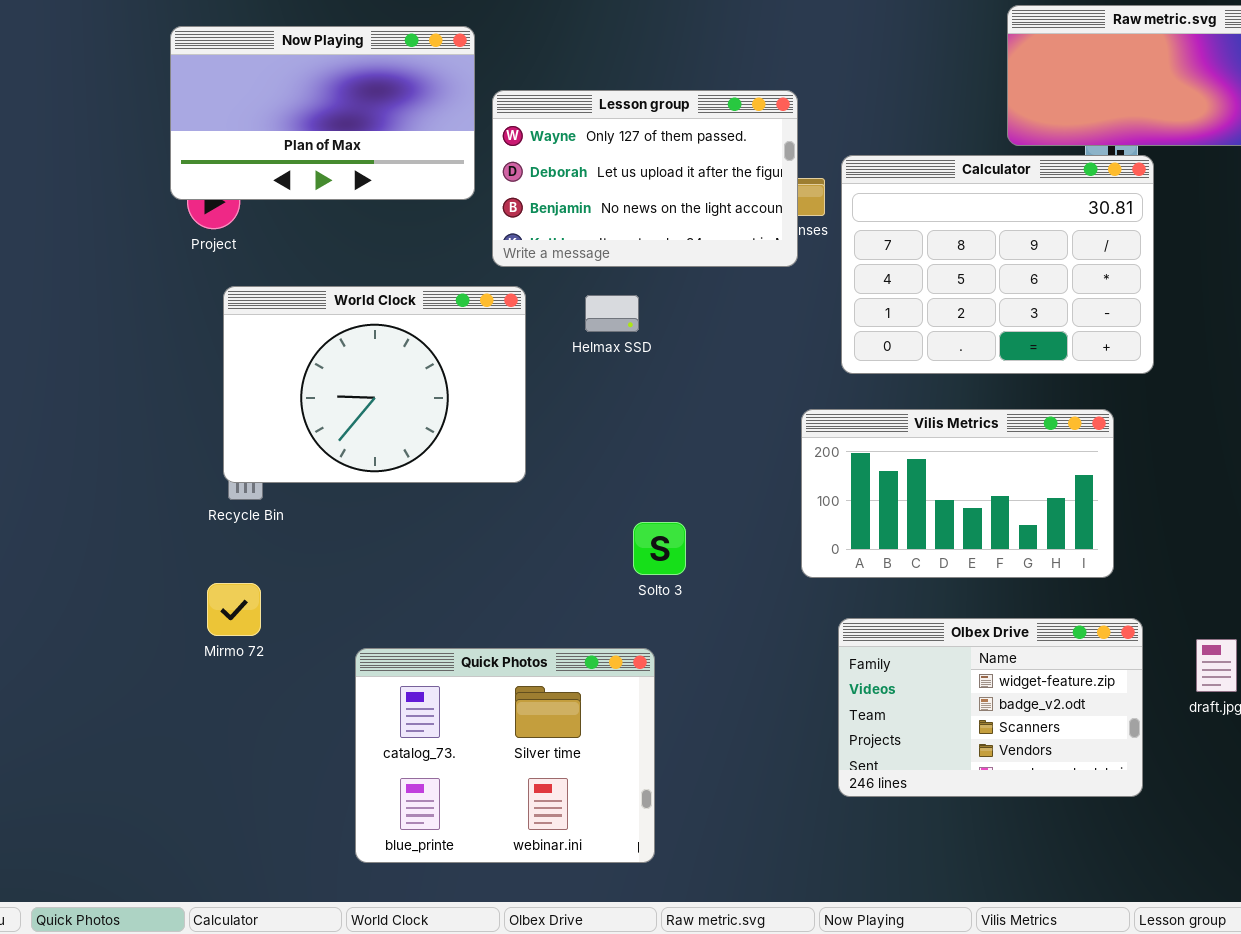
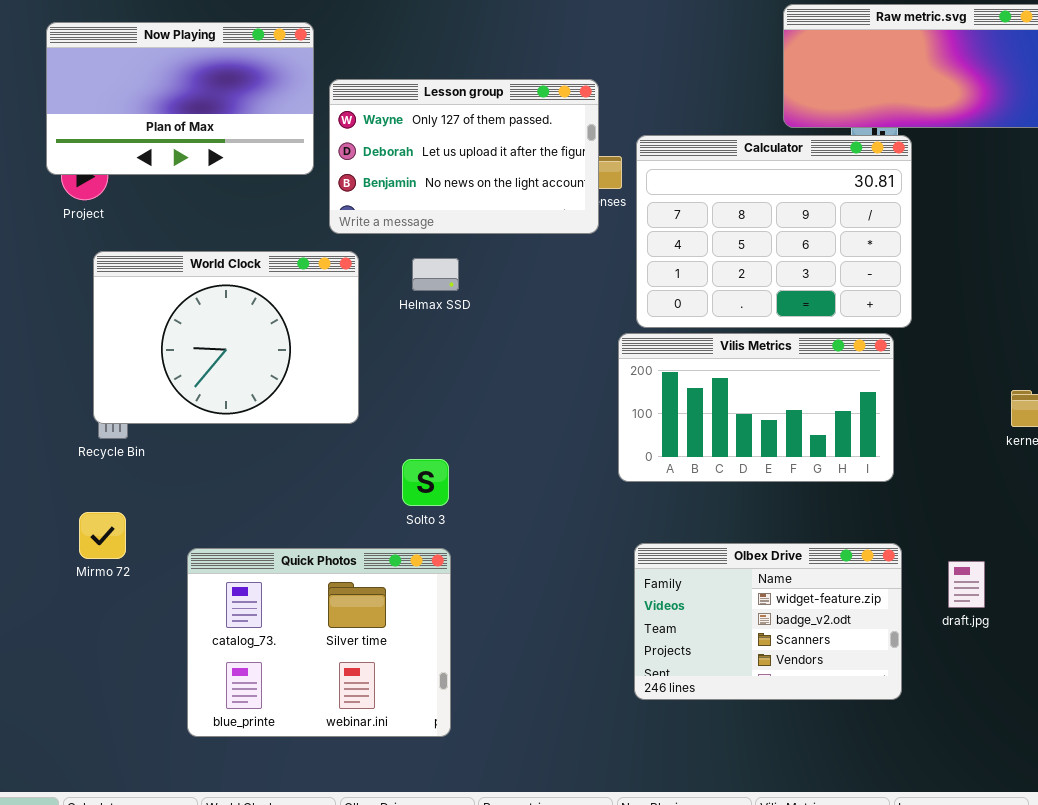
Vilis Metrics: [801,409,1114,578] -> [618,333,894,482], moved
Solto 3: [633,522,686,575] -> [402,459,449,506], moved
Quick Photos: [355,648,655,863] -> [187,548,451,737], moved

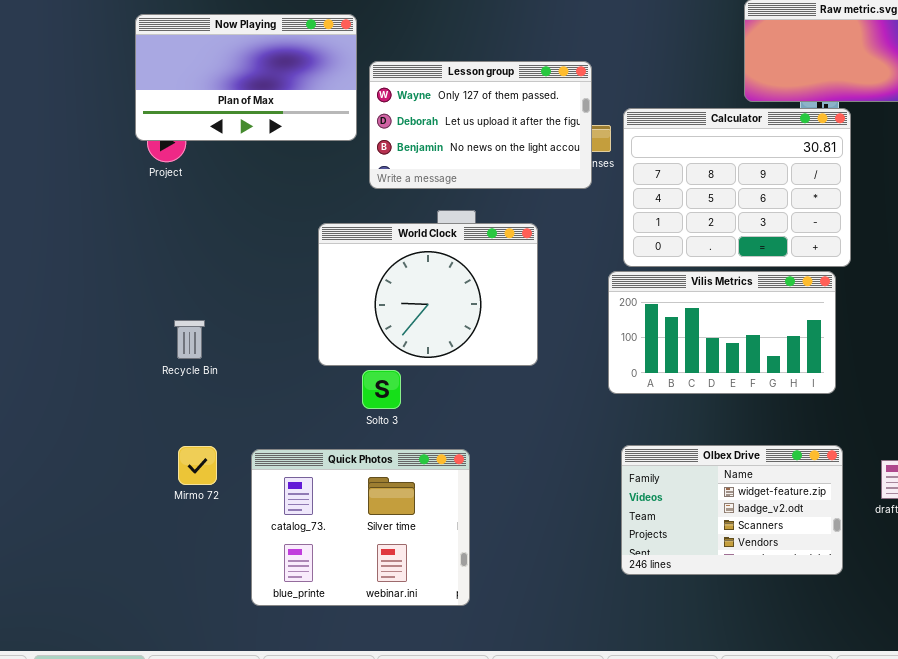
World Clock: [93,251,359,424] -> [318,223,538,366], moved
Solto 3: [402,459,449,506] -> [362,370,401,409], moved
Mirmo 72: [79,512,126,559] -> [178,446,217,485], moved

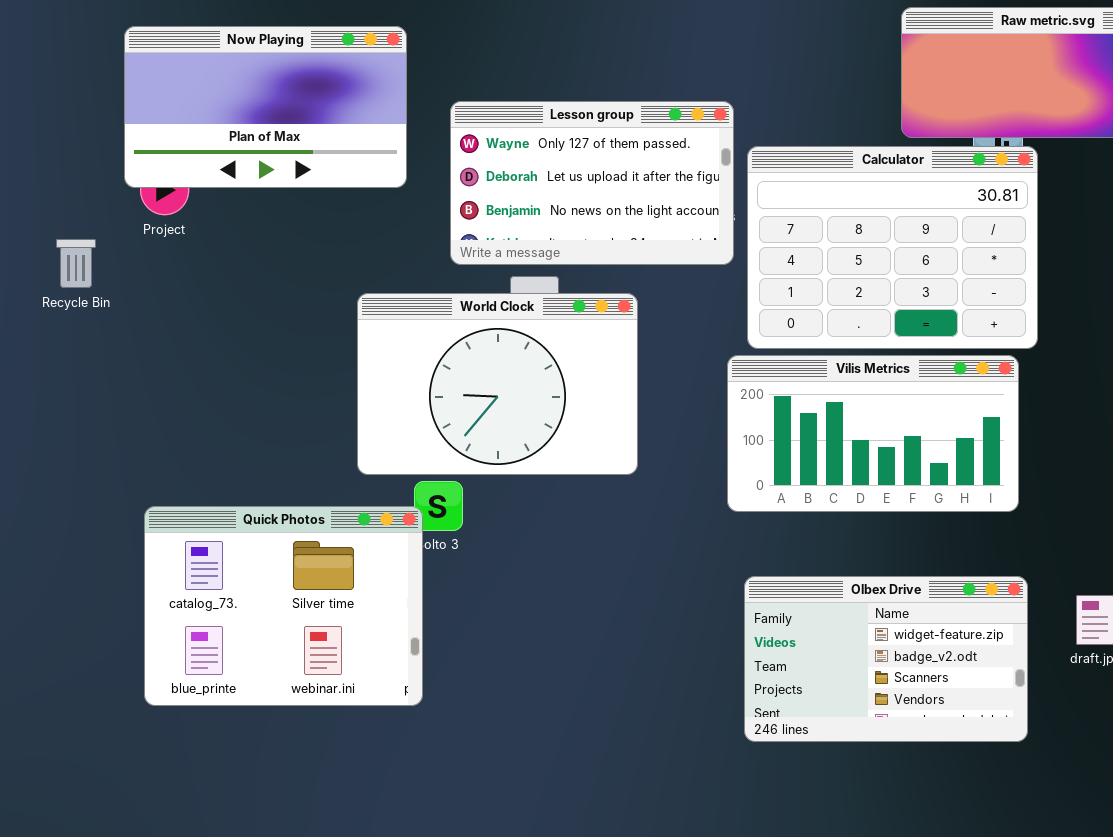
Lesson group: [369,61,592,189] -> [450,101,734,265], moved
Recycle Bin: [174,320,205,359] -> [56,239,96,288], moved
Quick Photos: [251,449,470,606] -> [144,506,423,706], moved

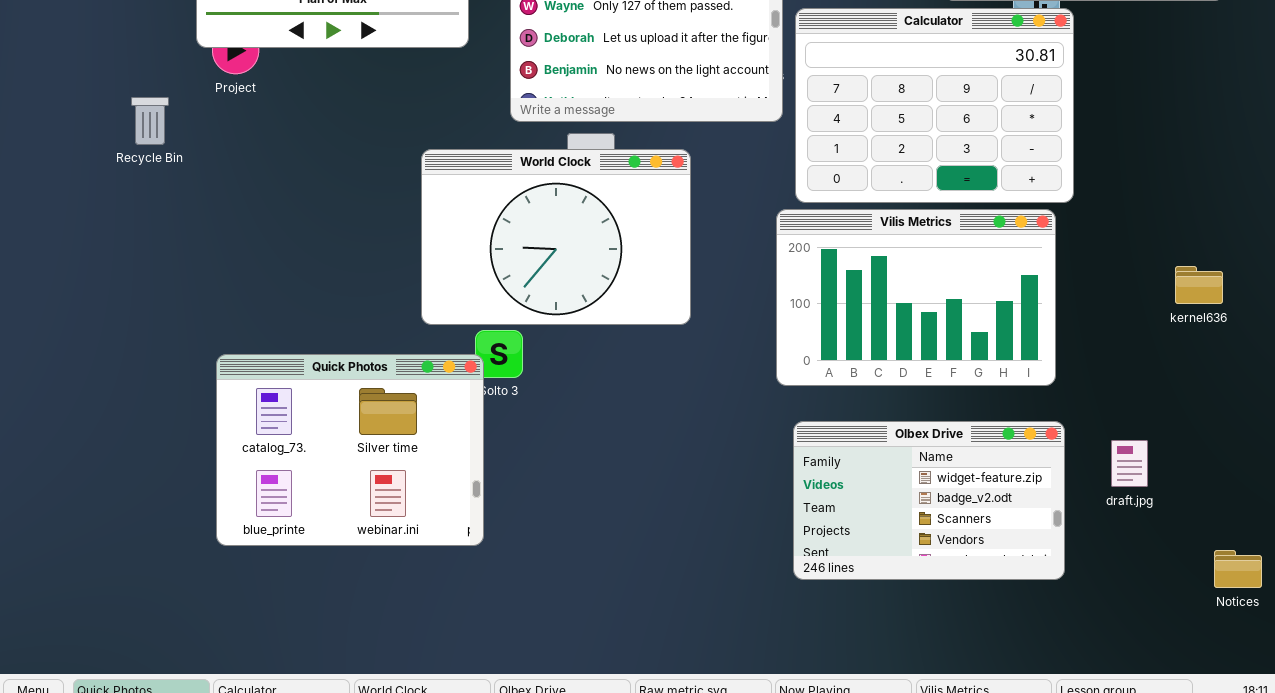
Vilis Metrics: [727,355,1019,512] -> [776,209,1056,386], resized

